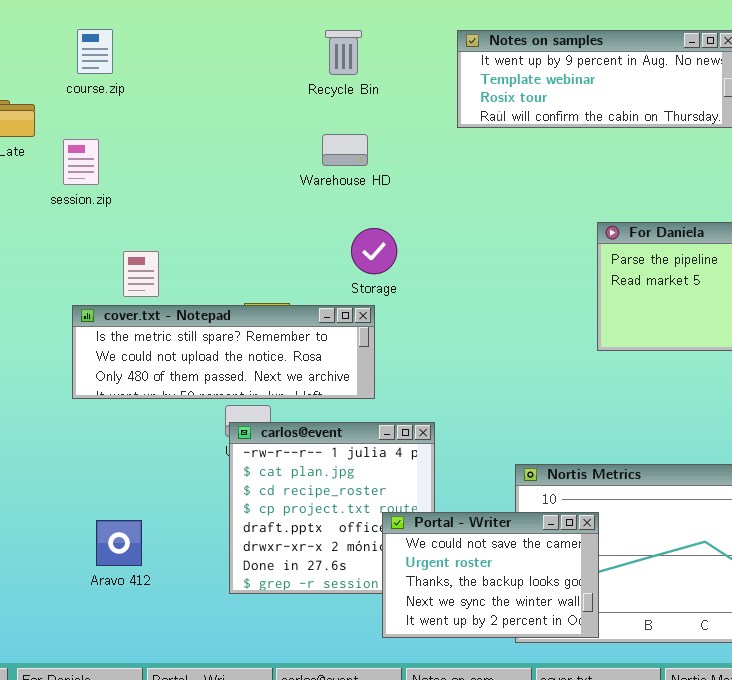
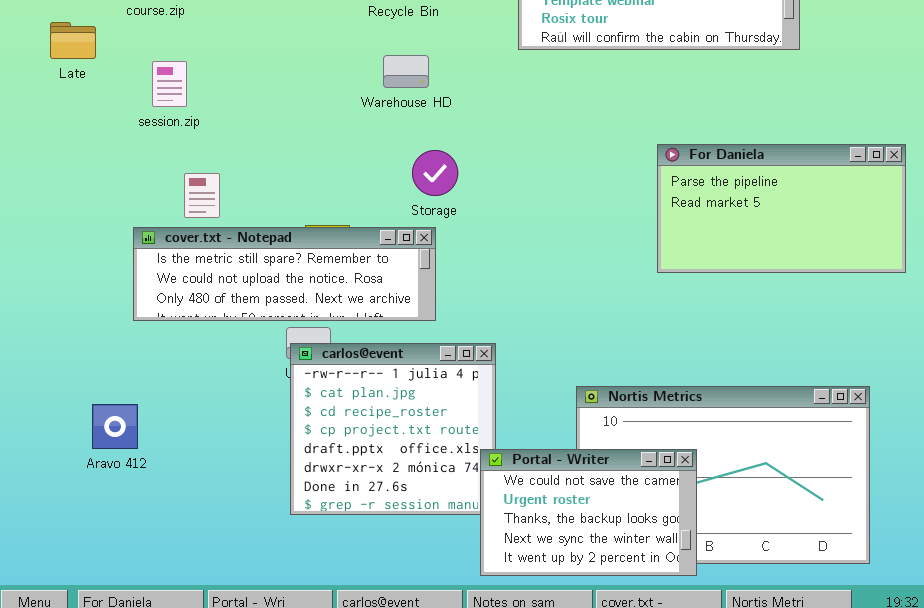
session.zip: [63,139,99,185] -> [152,61,187,107], moved
Portal - Writer: [382,512,599,638] -> [480,449,697,576], moved
Aravo 412: [96,520,142,566] -> [92,404,138,449], moved

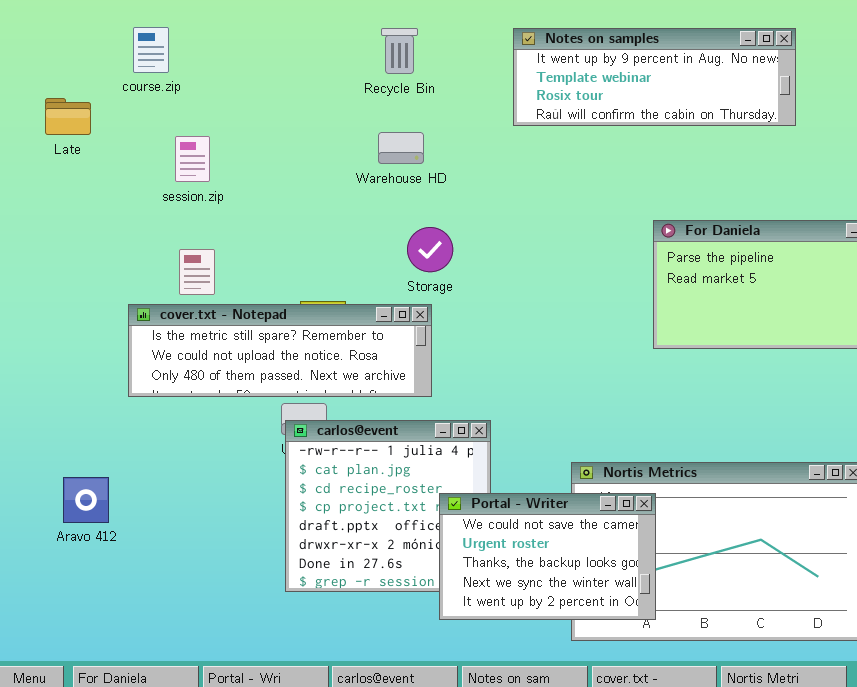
session.zip: [152,61,187,107] -> [175,136,210,182], moved
Aravo 412: [92,404,138,449] -> [63,477,109,523], moved
Portal - Writer: [480,449,697,576] -> [439,493,656,620], moved

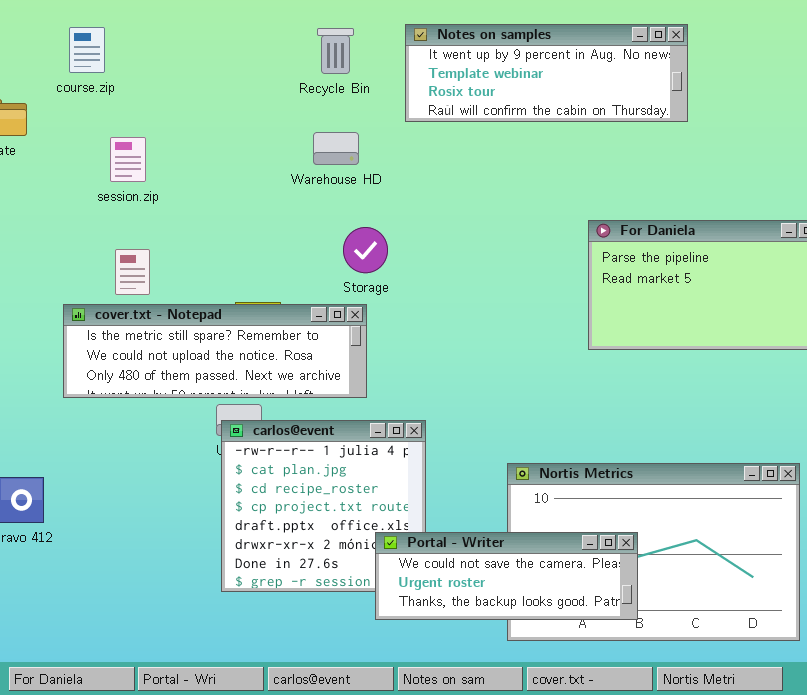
Notes on samples: [513,28,796,126] -> [405,24,688,122], moved
Portal - Writer: [439,493,656,620] -> [375,532,638,620], resized

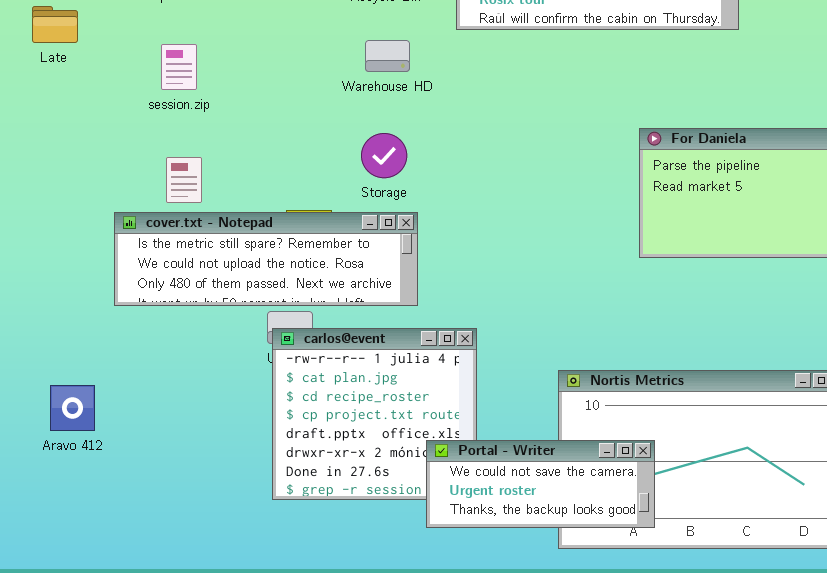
Storage: [343,227,388,273] -> [361,133,407,178], moved
Portal - Writer: [375,532,638,620] -> [426,440,655,528], resized

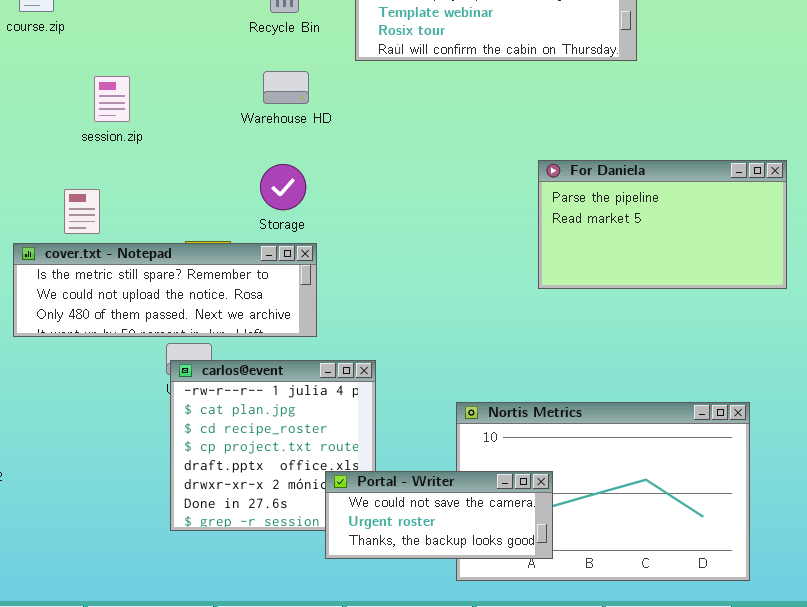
session.zip: [161,44,197,90] -> [94,76,130,122], moved

